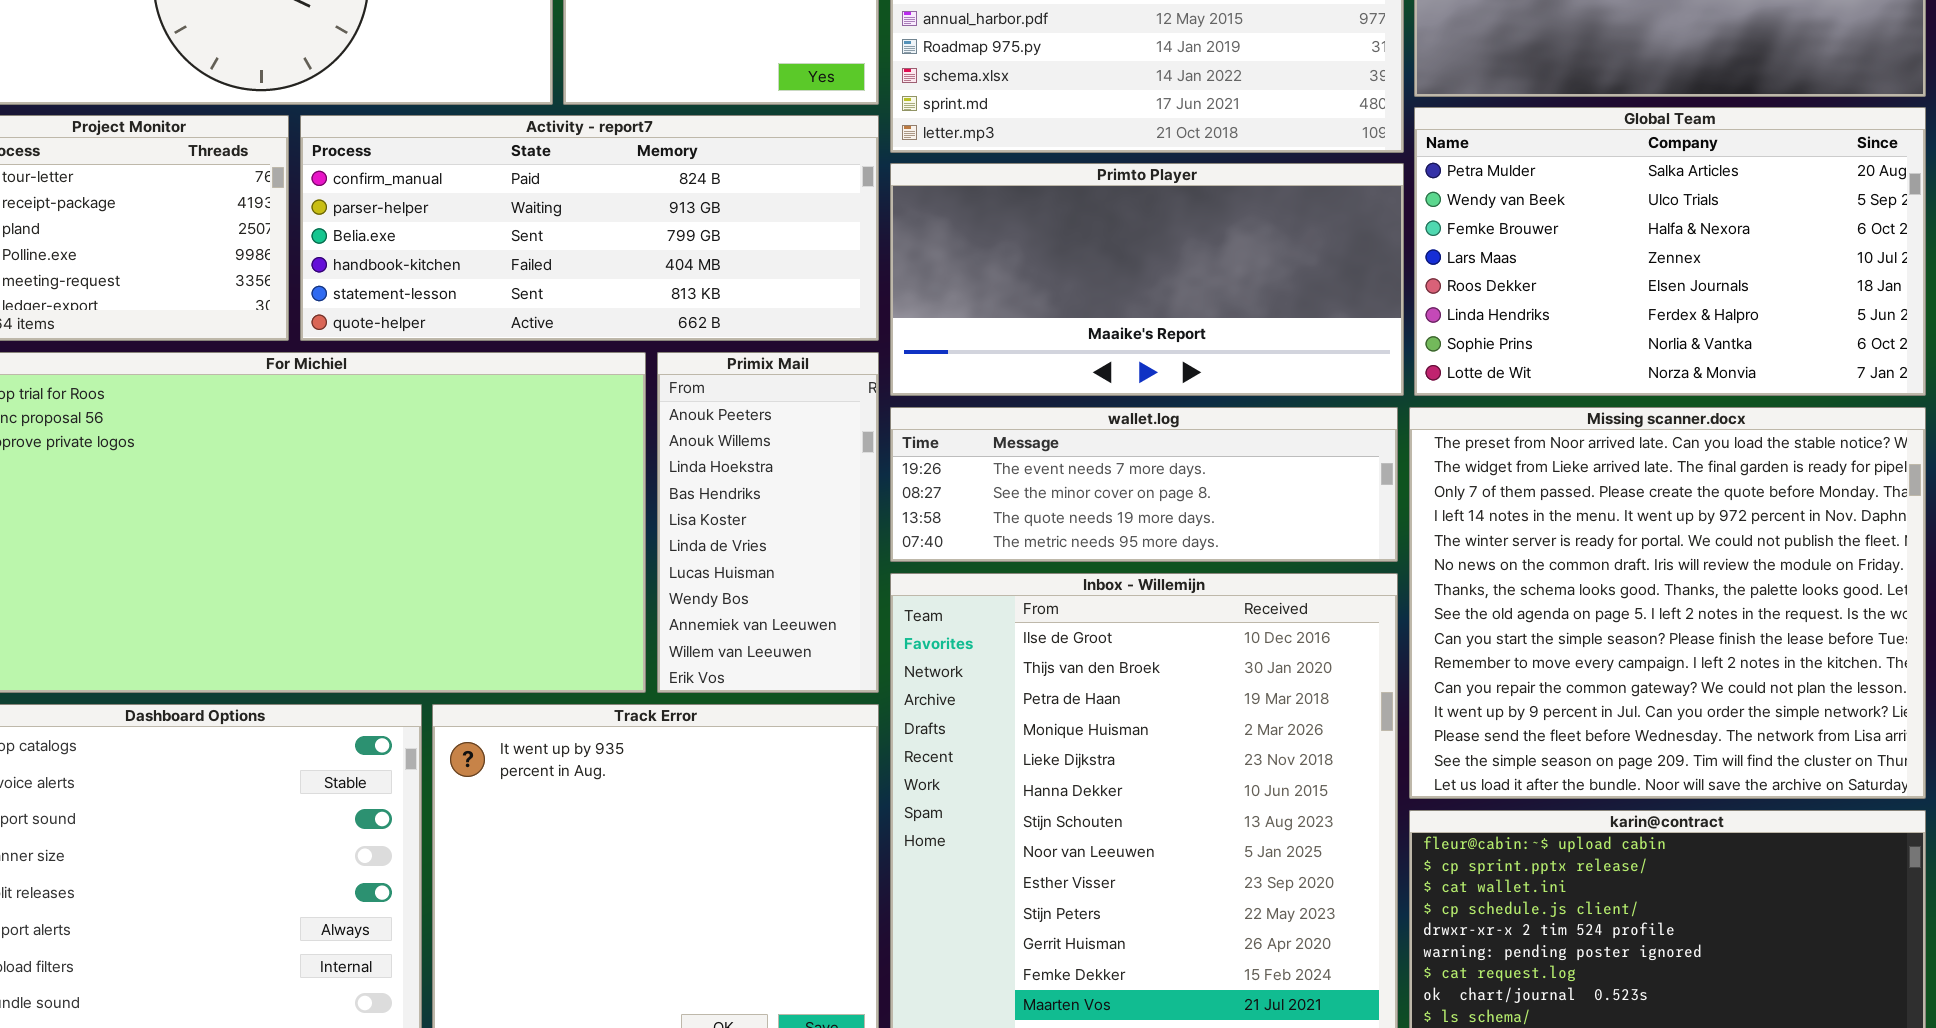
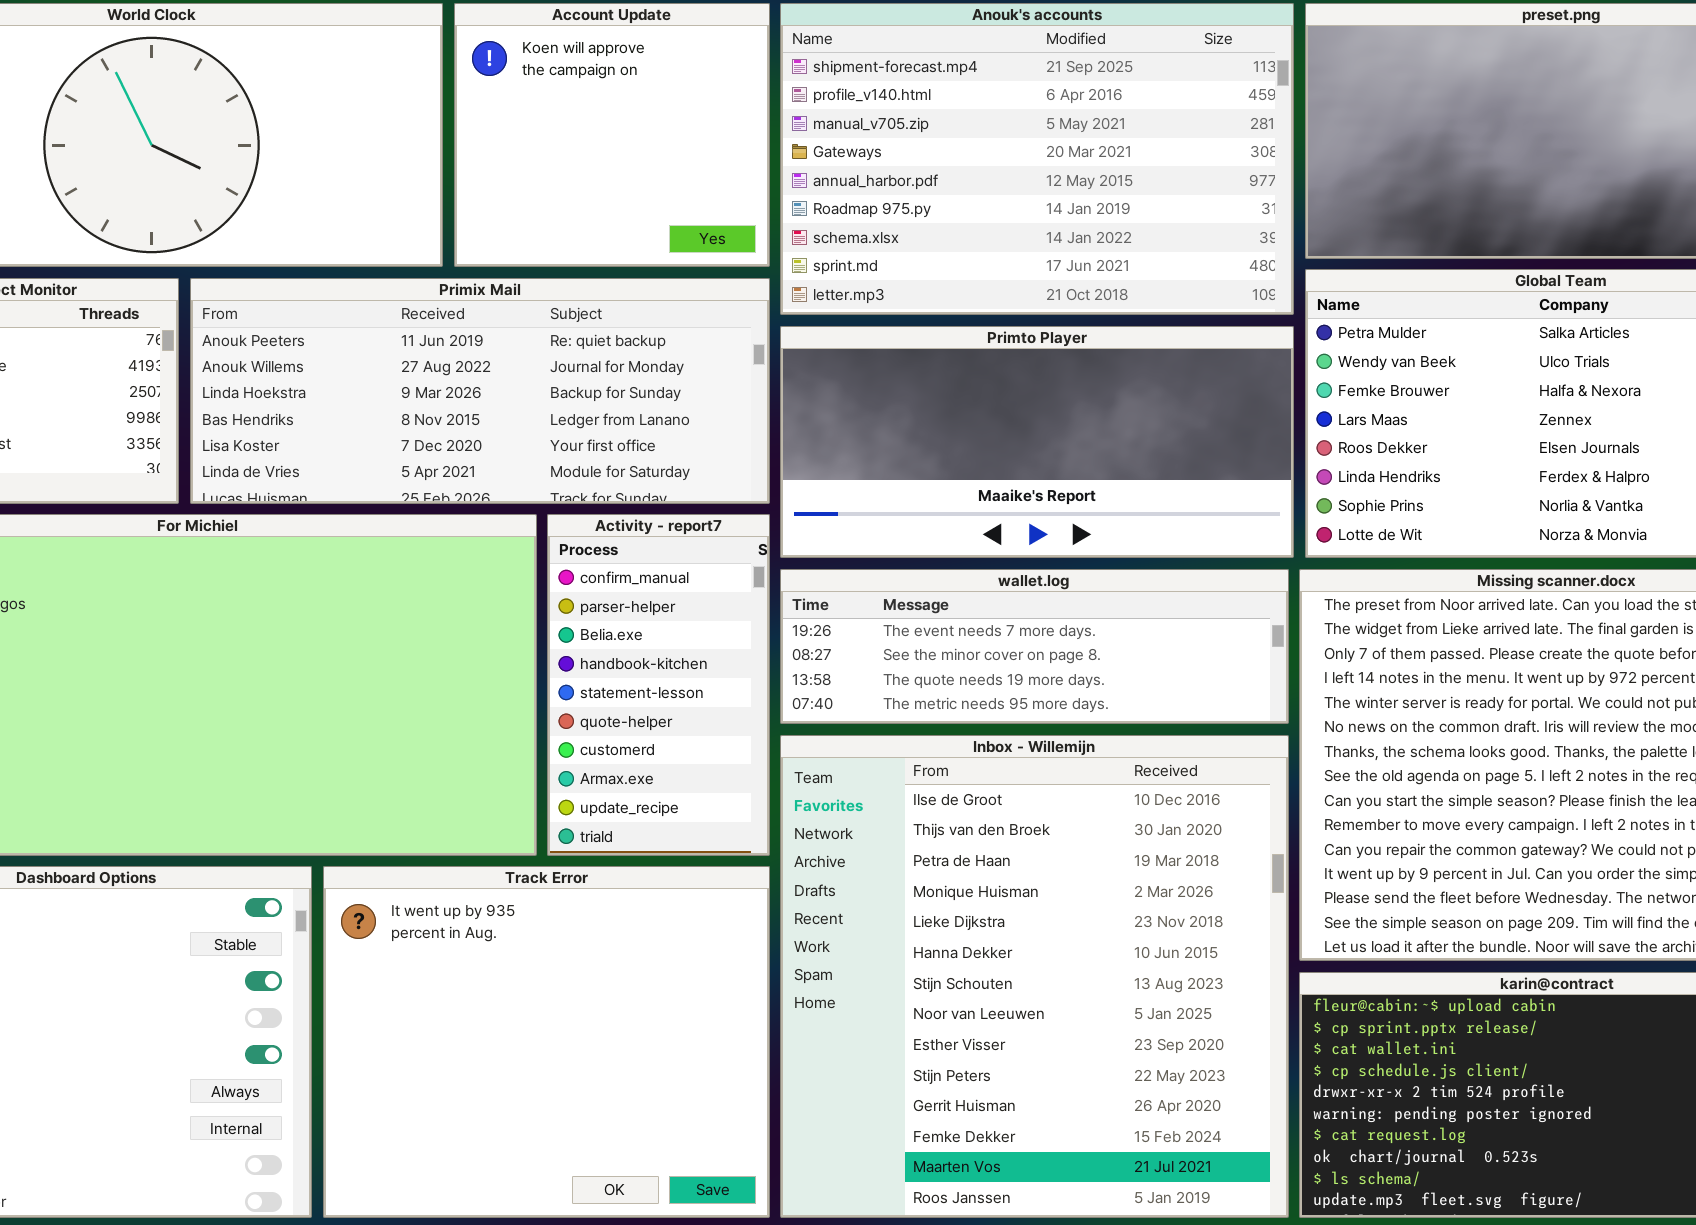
Activity - report7: [300,115,879,341] -> [547,514,770,856], moved, resized
Primix Mail: [657,352,879,693] -> [190,278,770,504], moved, resized

